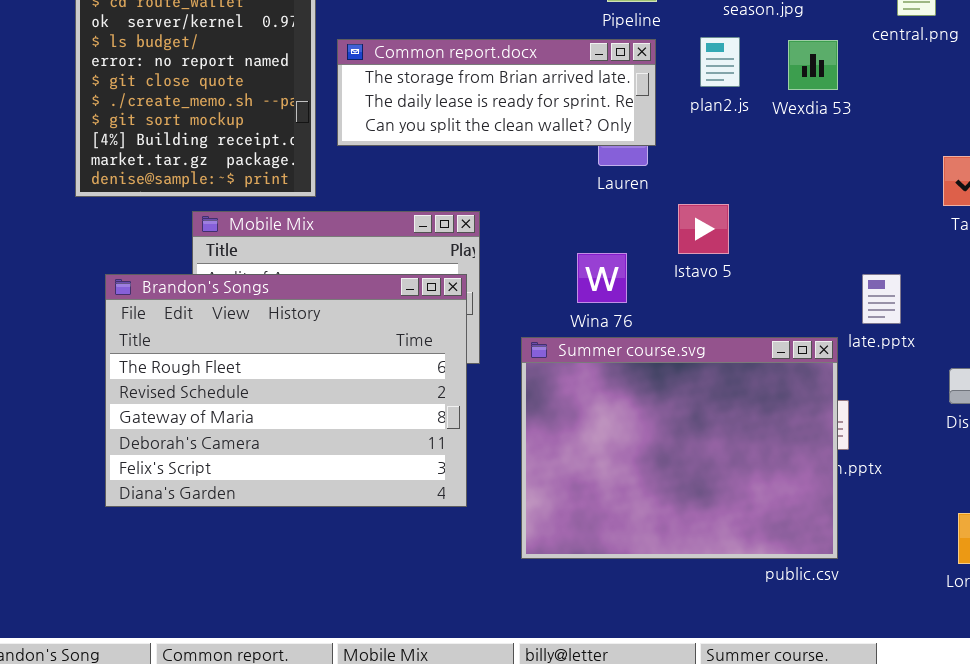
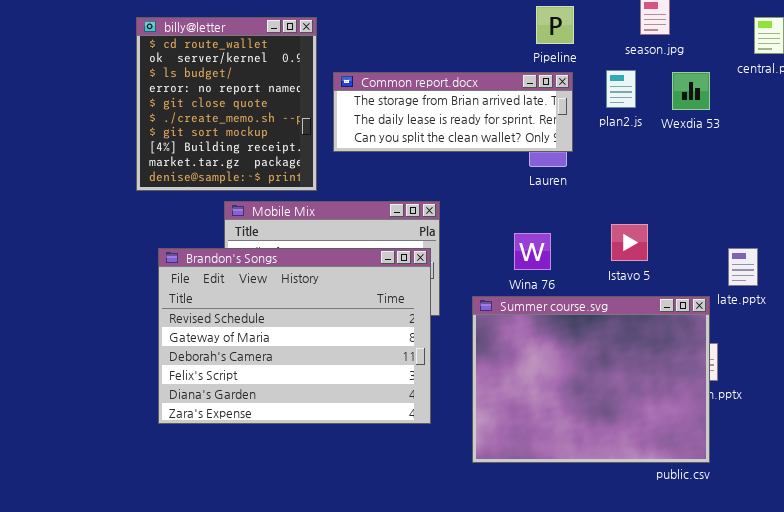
Istavo 5: [678,204,729,254] -> [611,224,648,261], moved
Brandon's Songs: [105,274,467,507] -> [158,248,431,424], scrolled down 1 row

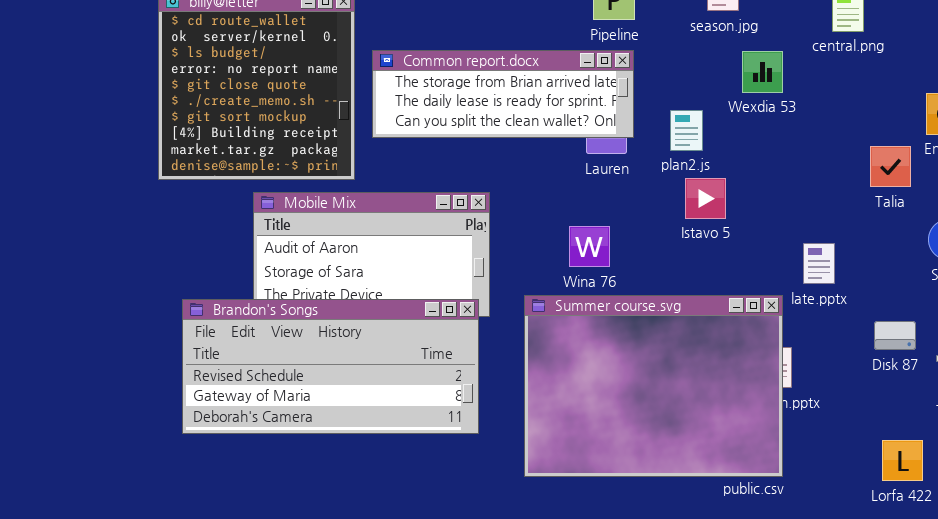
plan2.js: [606,70,636,108] -> [670,110,703,151], moved
Istavo 5: [611,224,648,261] -> [685,178,726,219], moved
Brandon's Songs: [158,248,431,424] -> [182,299,479,434], resized

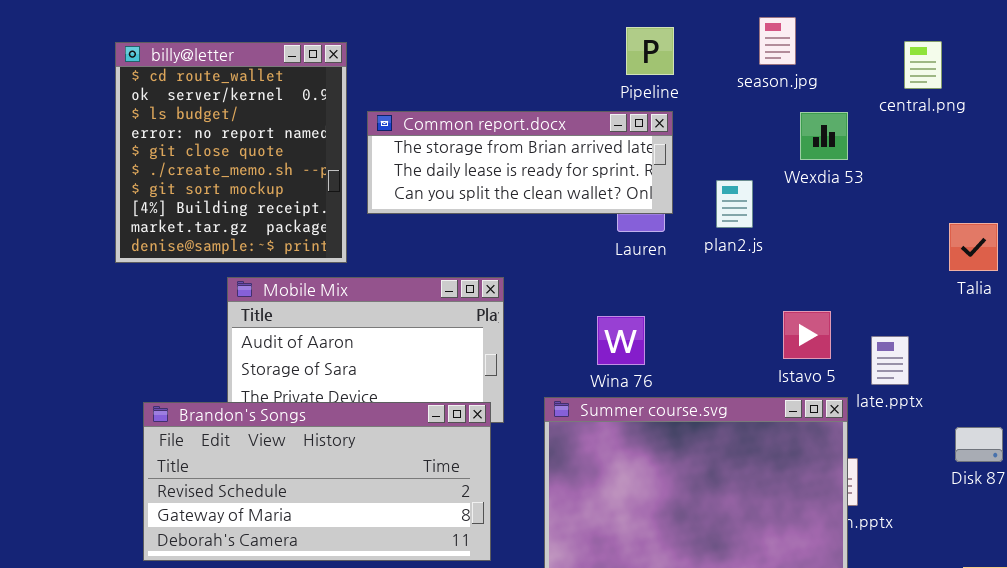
Istavo 5: [685,178,726,219] -> [783,311,831,359], moved

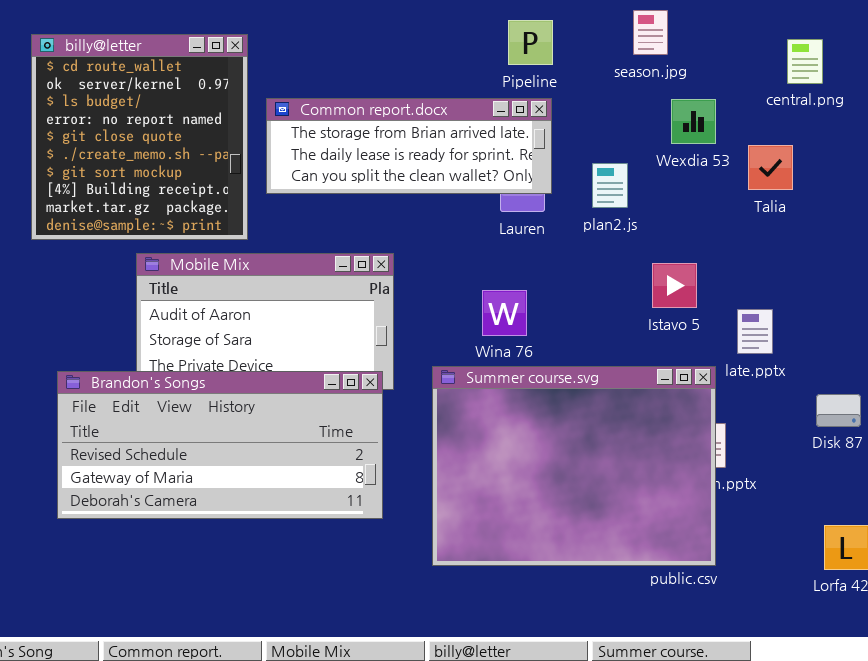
central.png: [904,41,942,89] -> [787,39,823,84], moved
Talia: [949,223,998,271] -> [748,145,793,190], moved
Istavo 5: [783,311,831,359] -> [652,263,697,308], moved

